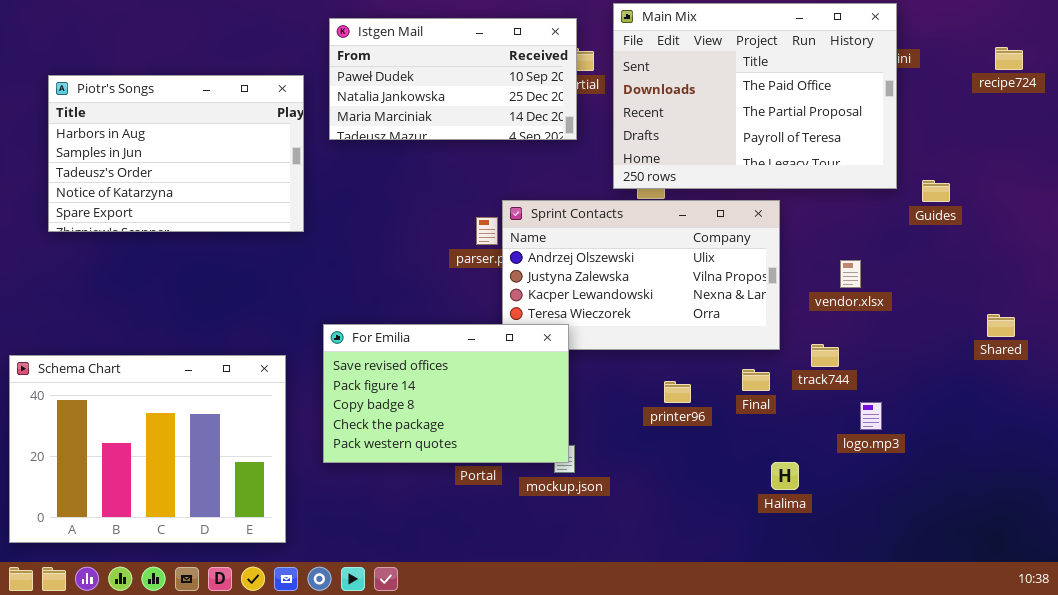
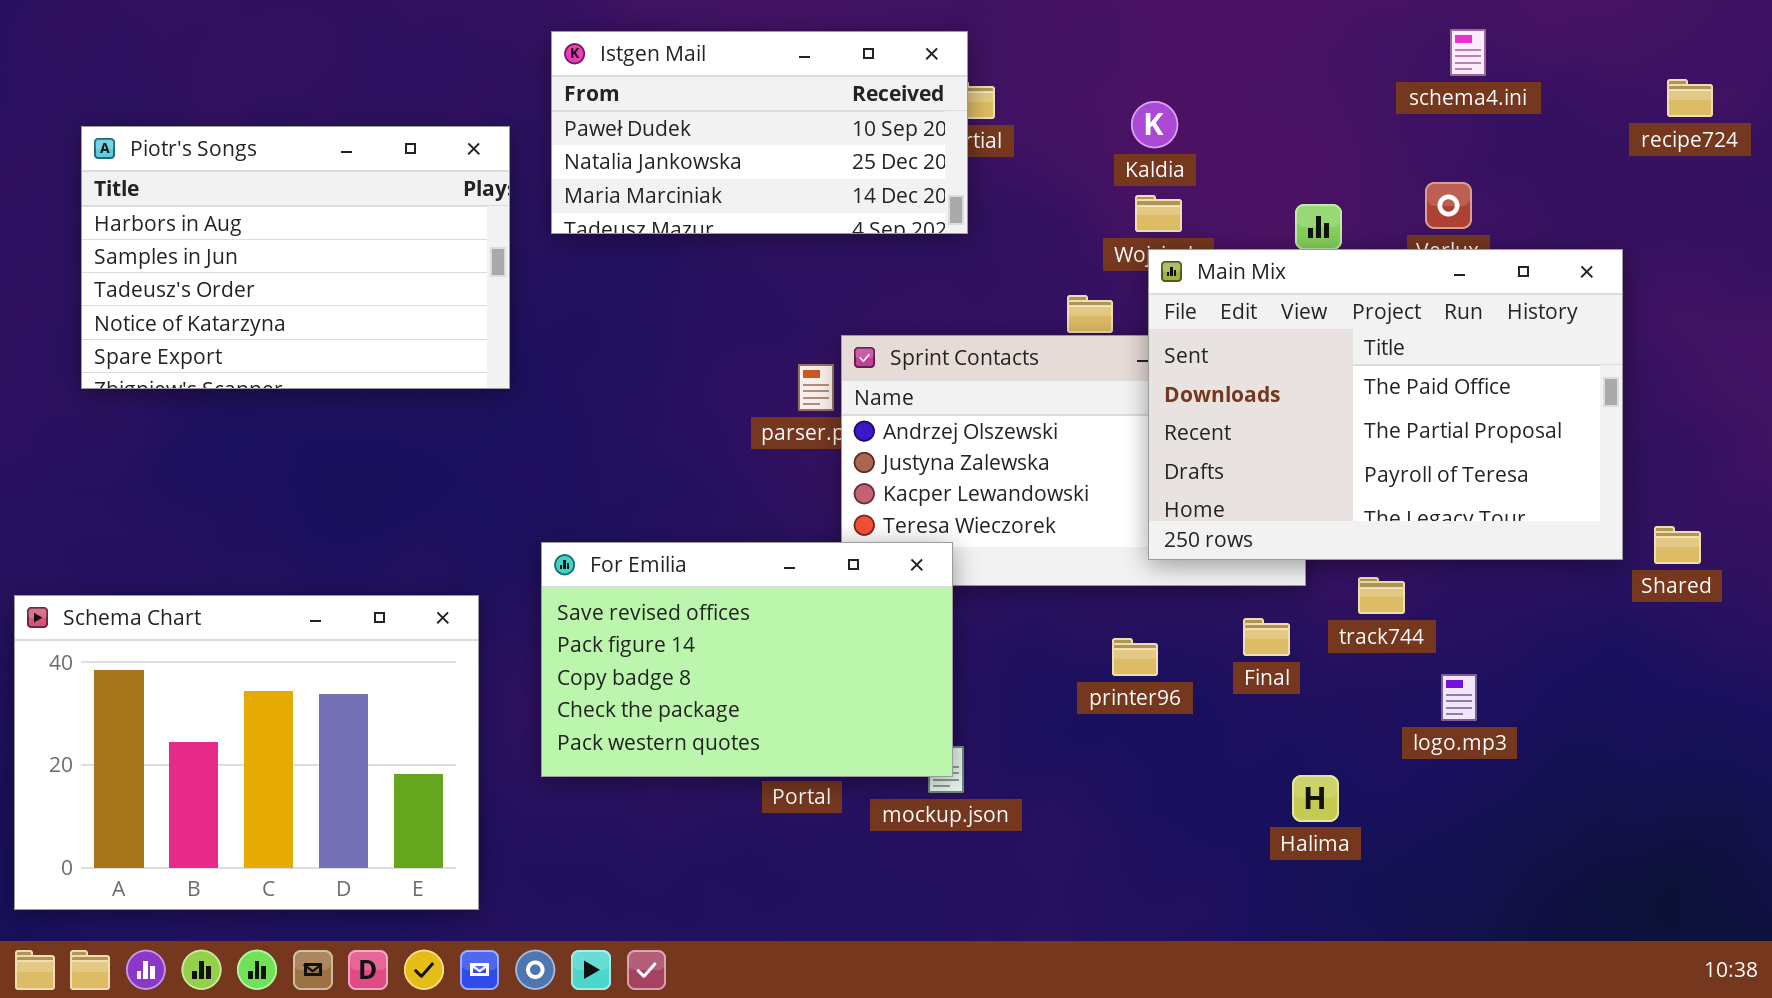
Main Mix: [613,3,897,189] -> [1148,249,1623,560], moved

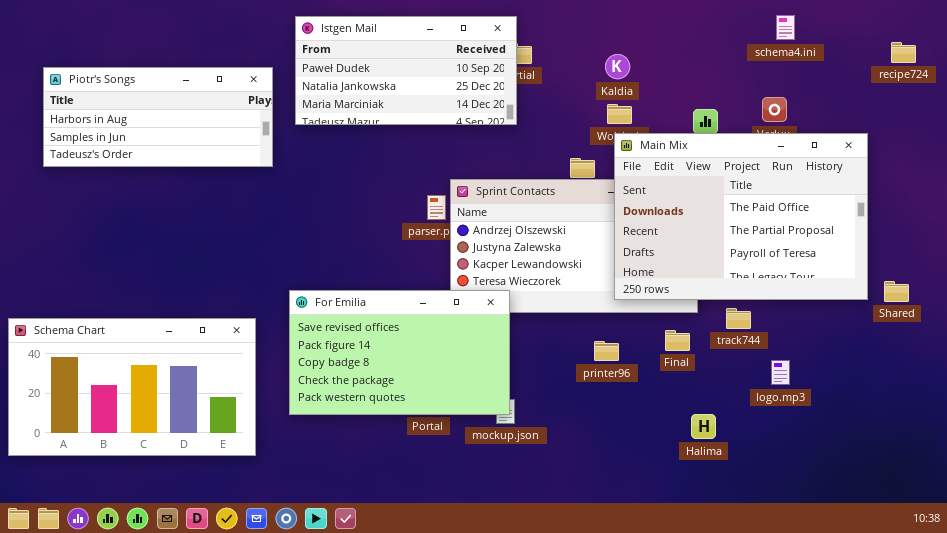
Piotr's Songs: [81,126,510,389] -> [43,67,273,167], resized
Schema Chart: [14,595,479,910] -> [8,318,256,456], resized

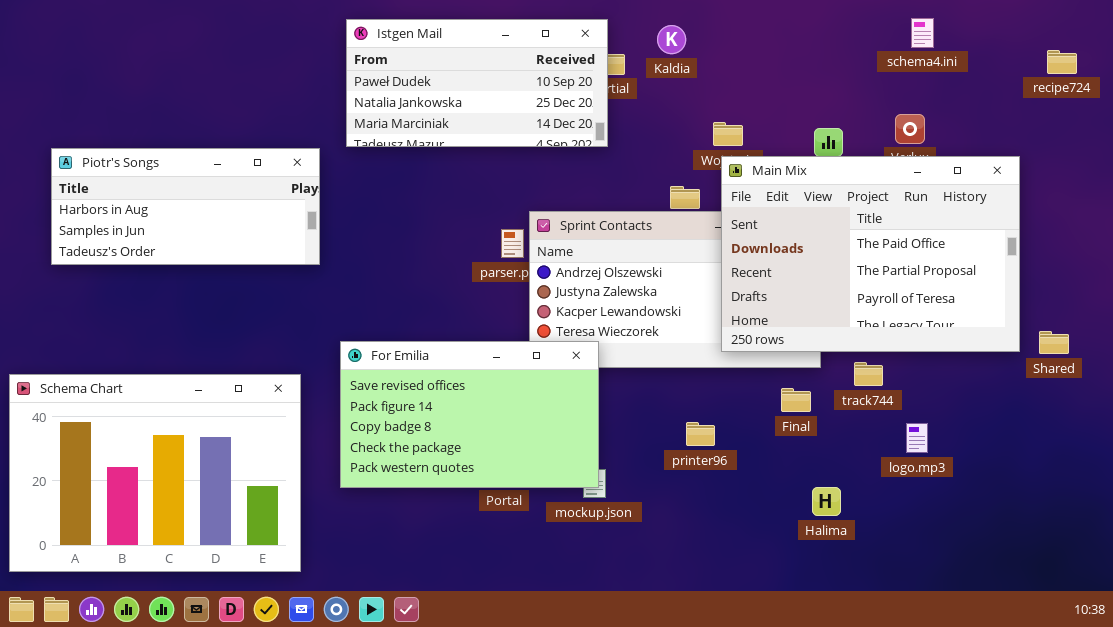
Kaldia: [605,54,630,79] -> [657,25,686,54], moved
Piotr's Songs: [43,67,273,167] -> [51,148,320,265], moved
Schema Chart: [8,318,256,456] -> [9,374,301,572], resized
printer96: [594,341,619,361] -> [686,422,715,446], moved

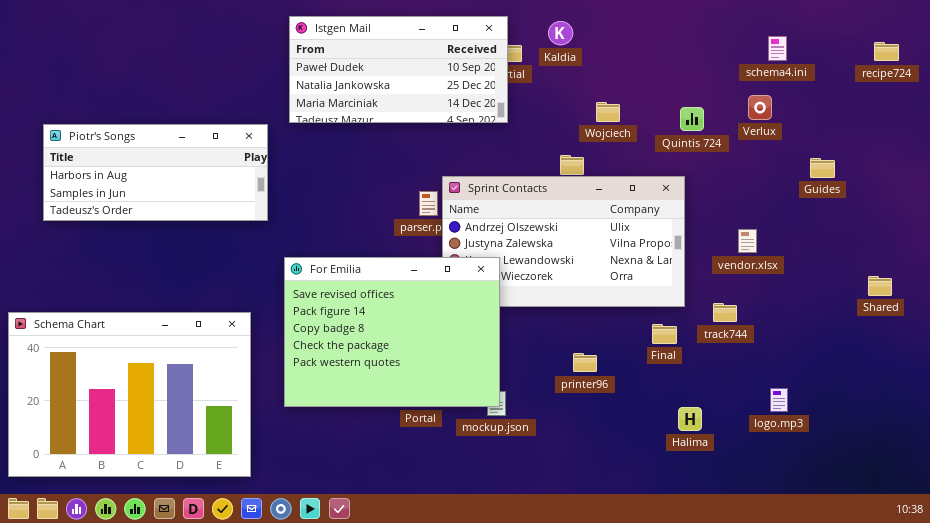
schema4.ini: [911,18,934,48] -> [768,36,787,61], moved
Main Mix: [721,156,1020,352] -> none, closed
For Emilia: [340,341,599,488] -> [284,257,500,407], resized
logo.mp3: [906,423,928,453] -> [770,388,788,412], moved

